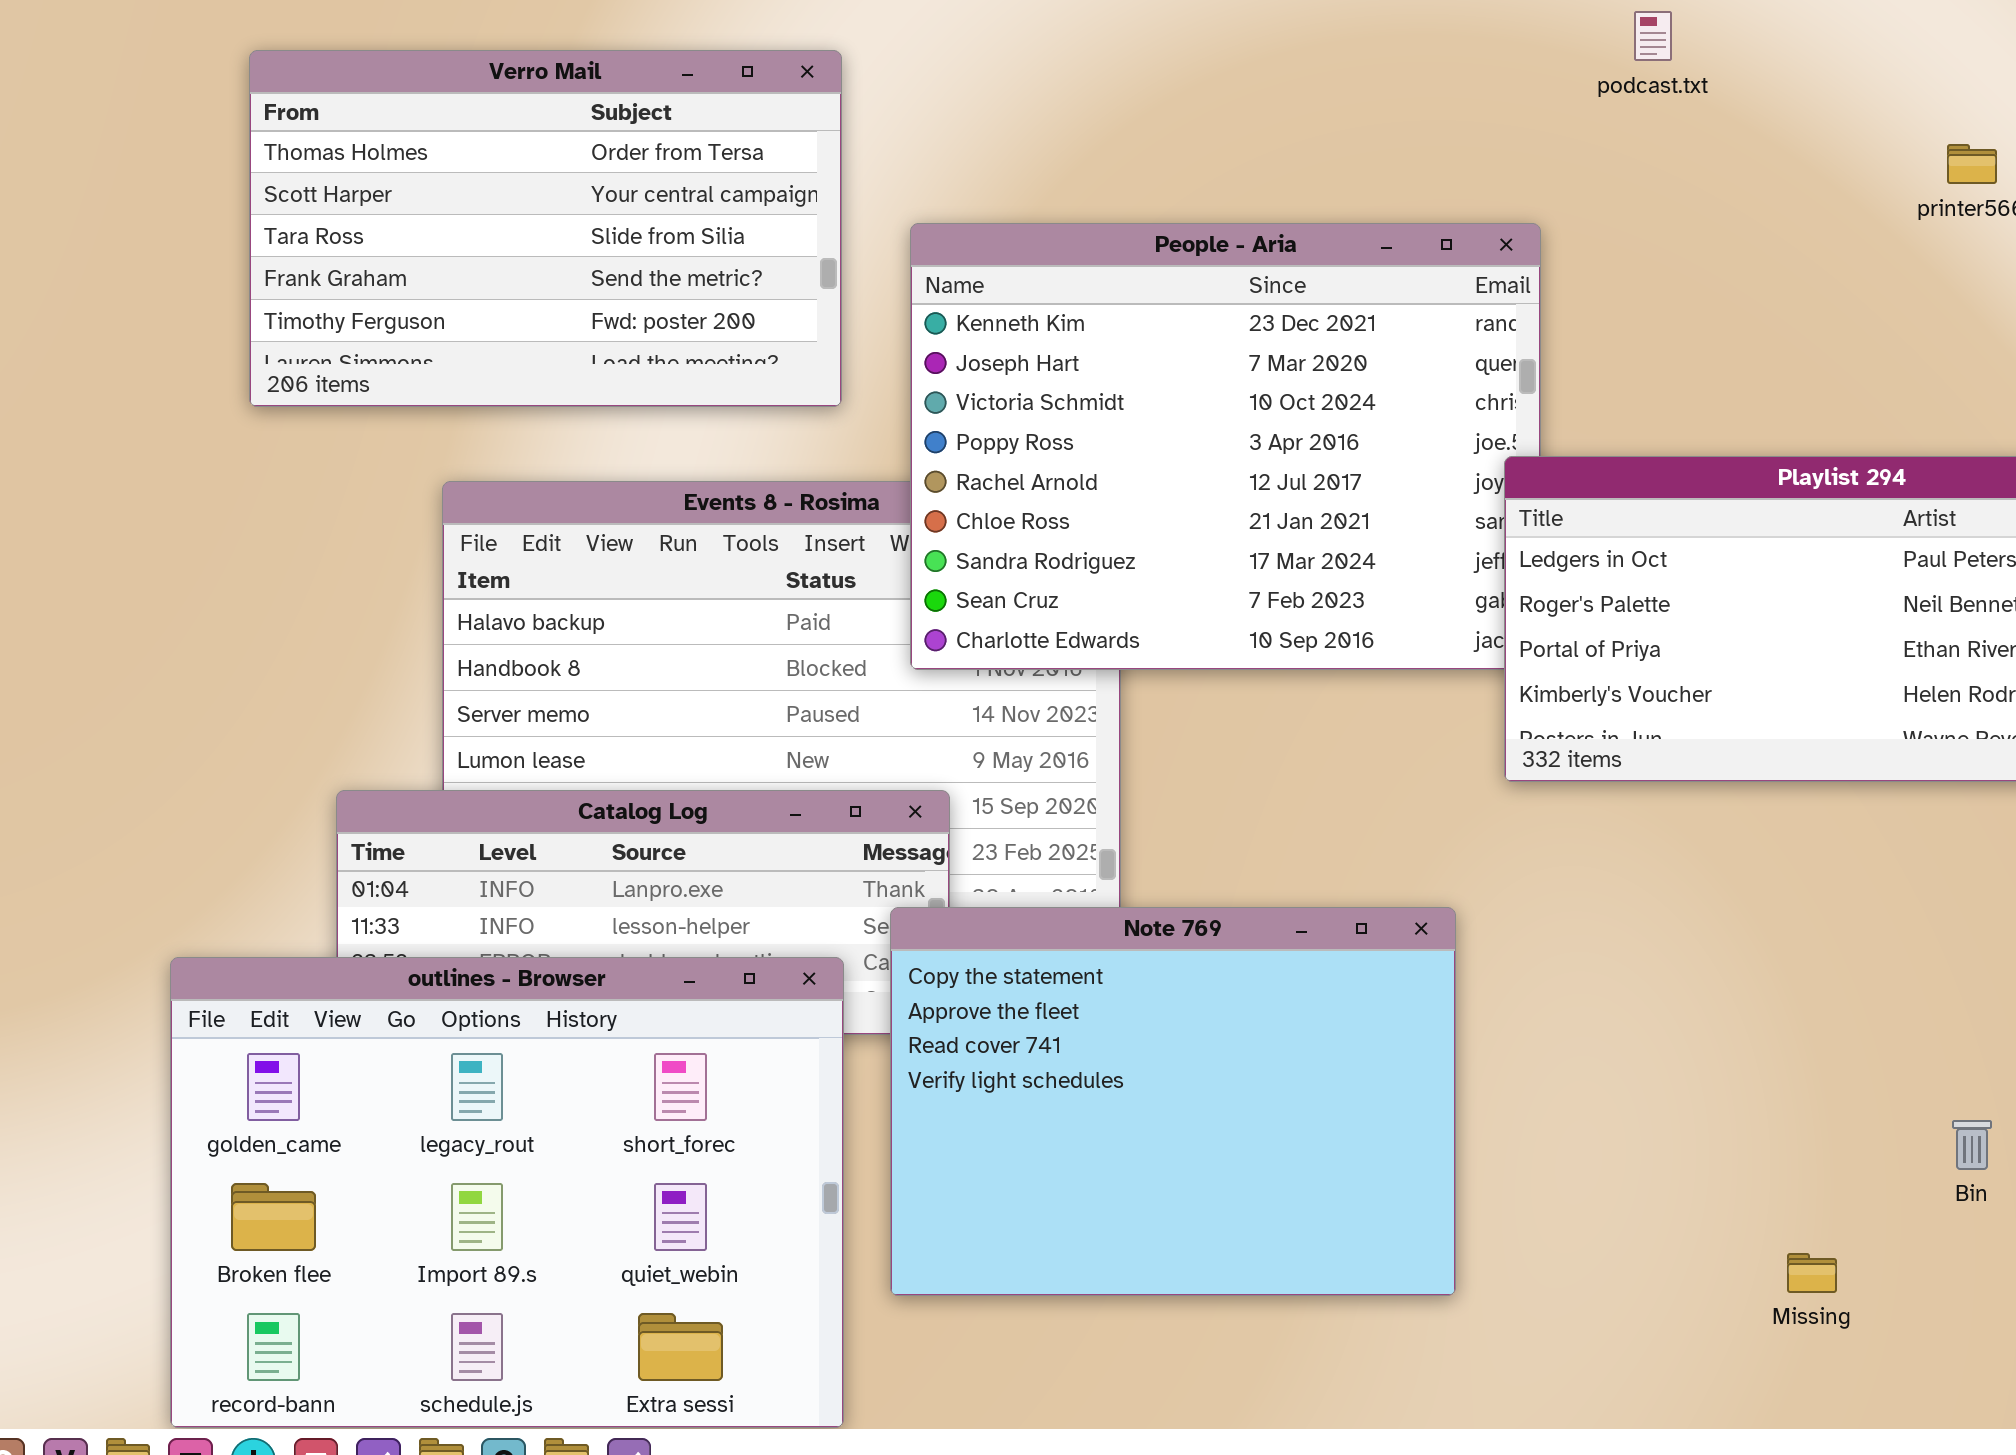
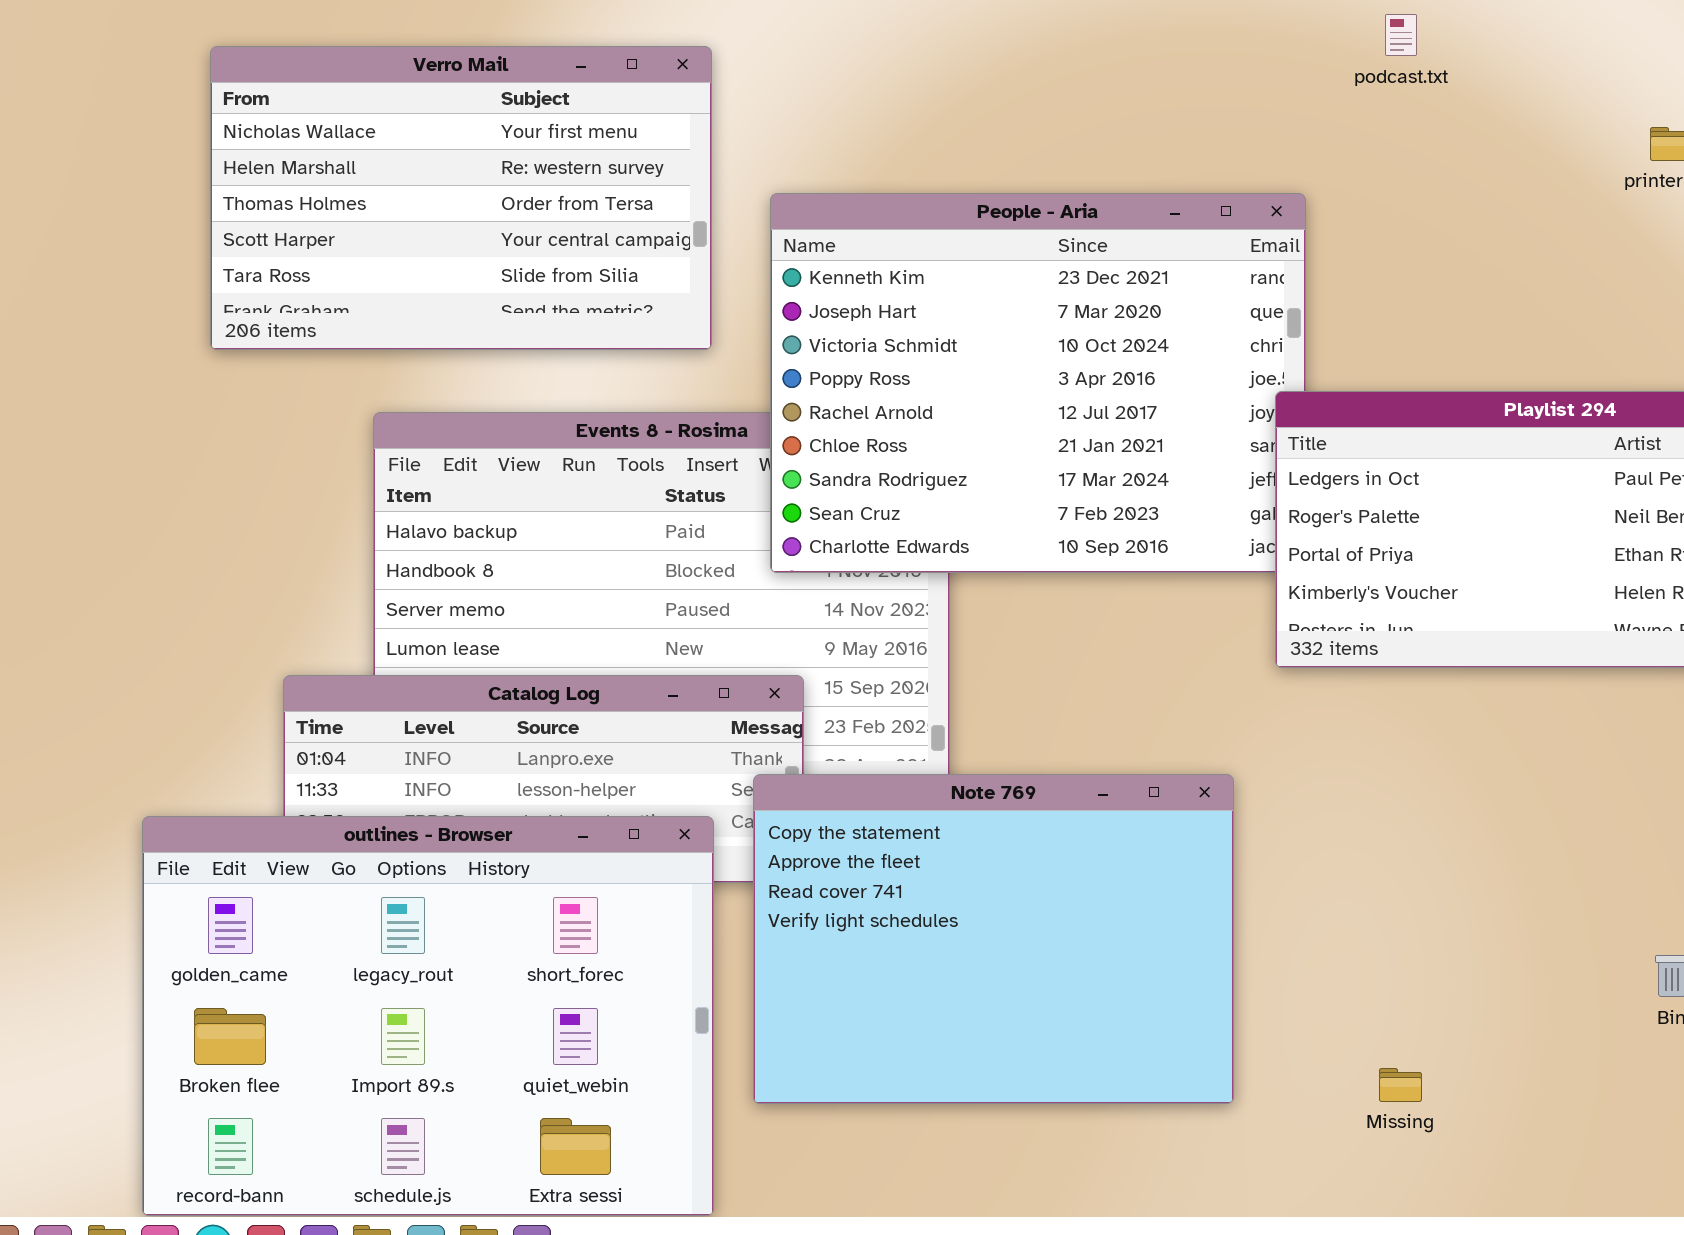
Verro Mail: [249,50,842,407] -> [210,46,712,350], scrolled up 2 rows
Missing: [1787,1253,1837,1293] -> [1379,1068,1422,1102], moved

